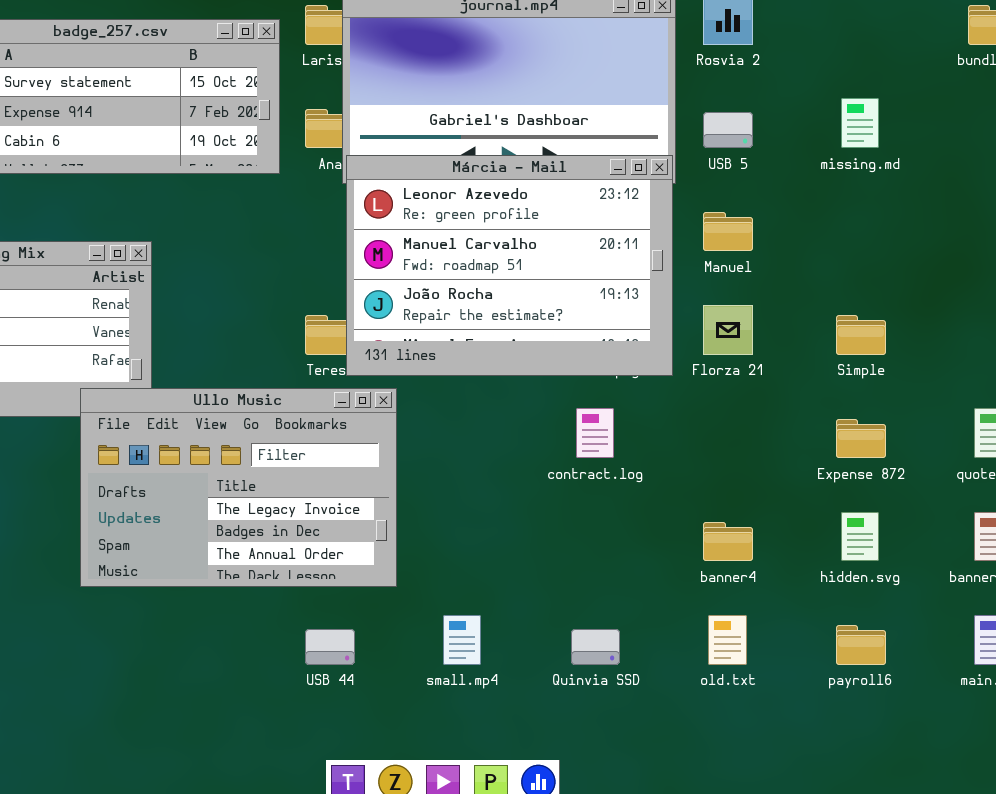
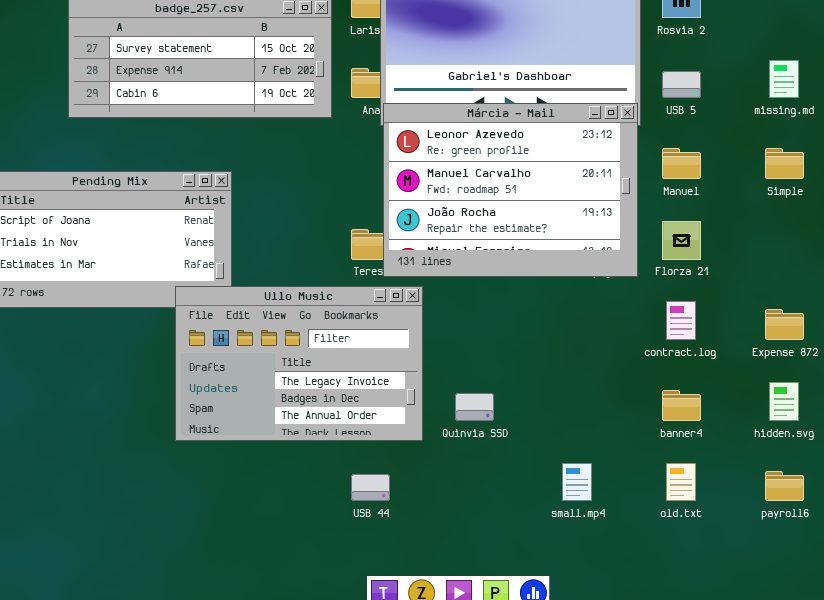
Simple: [836,315,886,355] -> [765,148,804,179], moved
contract.log: [576,408,614,458] -> [666,301,696,340], moved
small.mp4: [443,615,481,665] -> [562,463,592,501], moved
Quinvia SSD: [571,629,620,665] -> [455,393,494,421], moved

